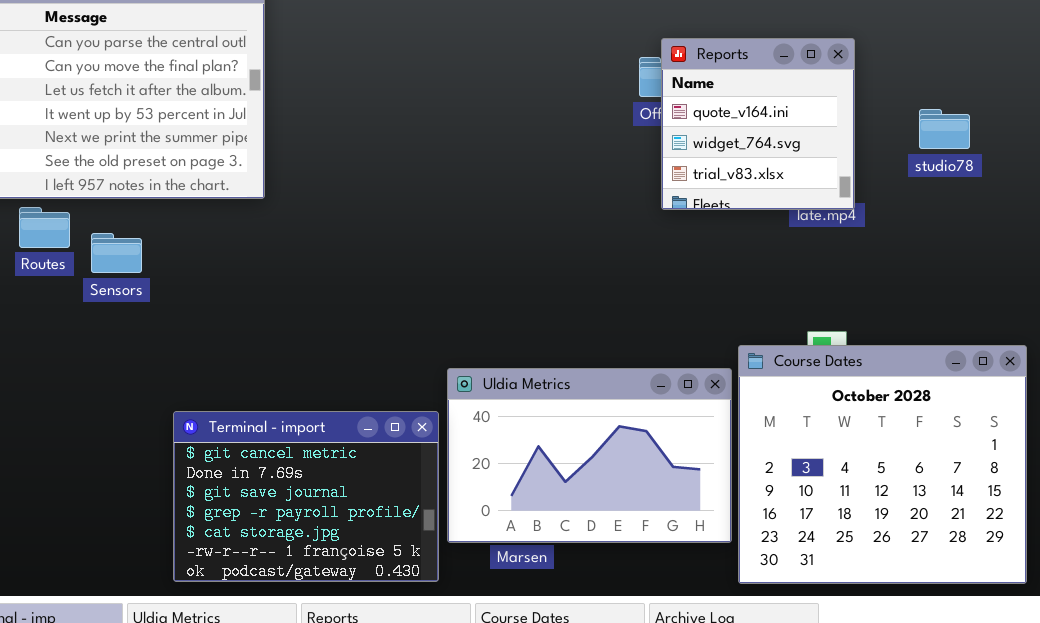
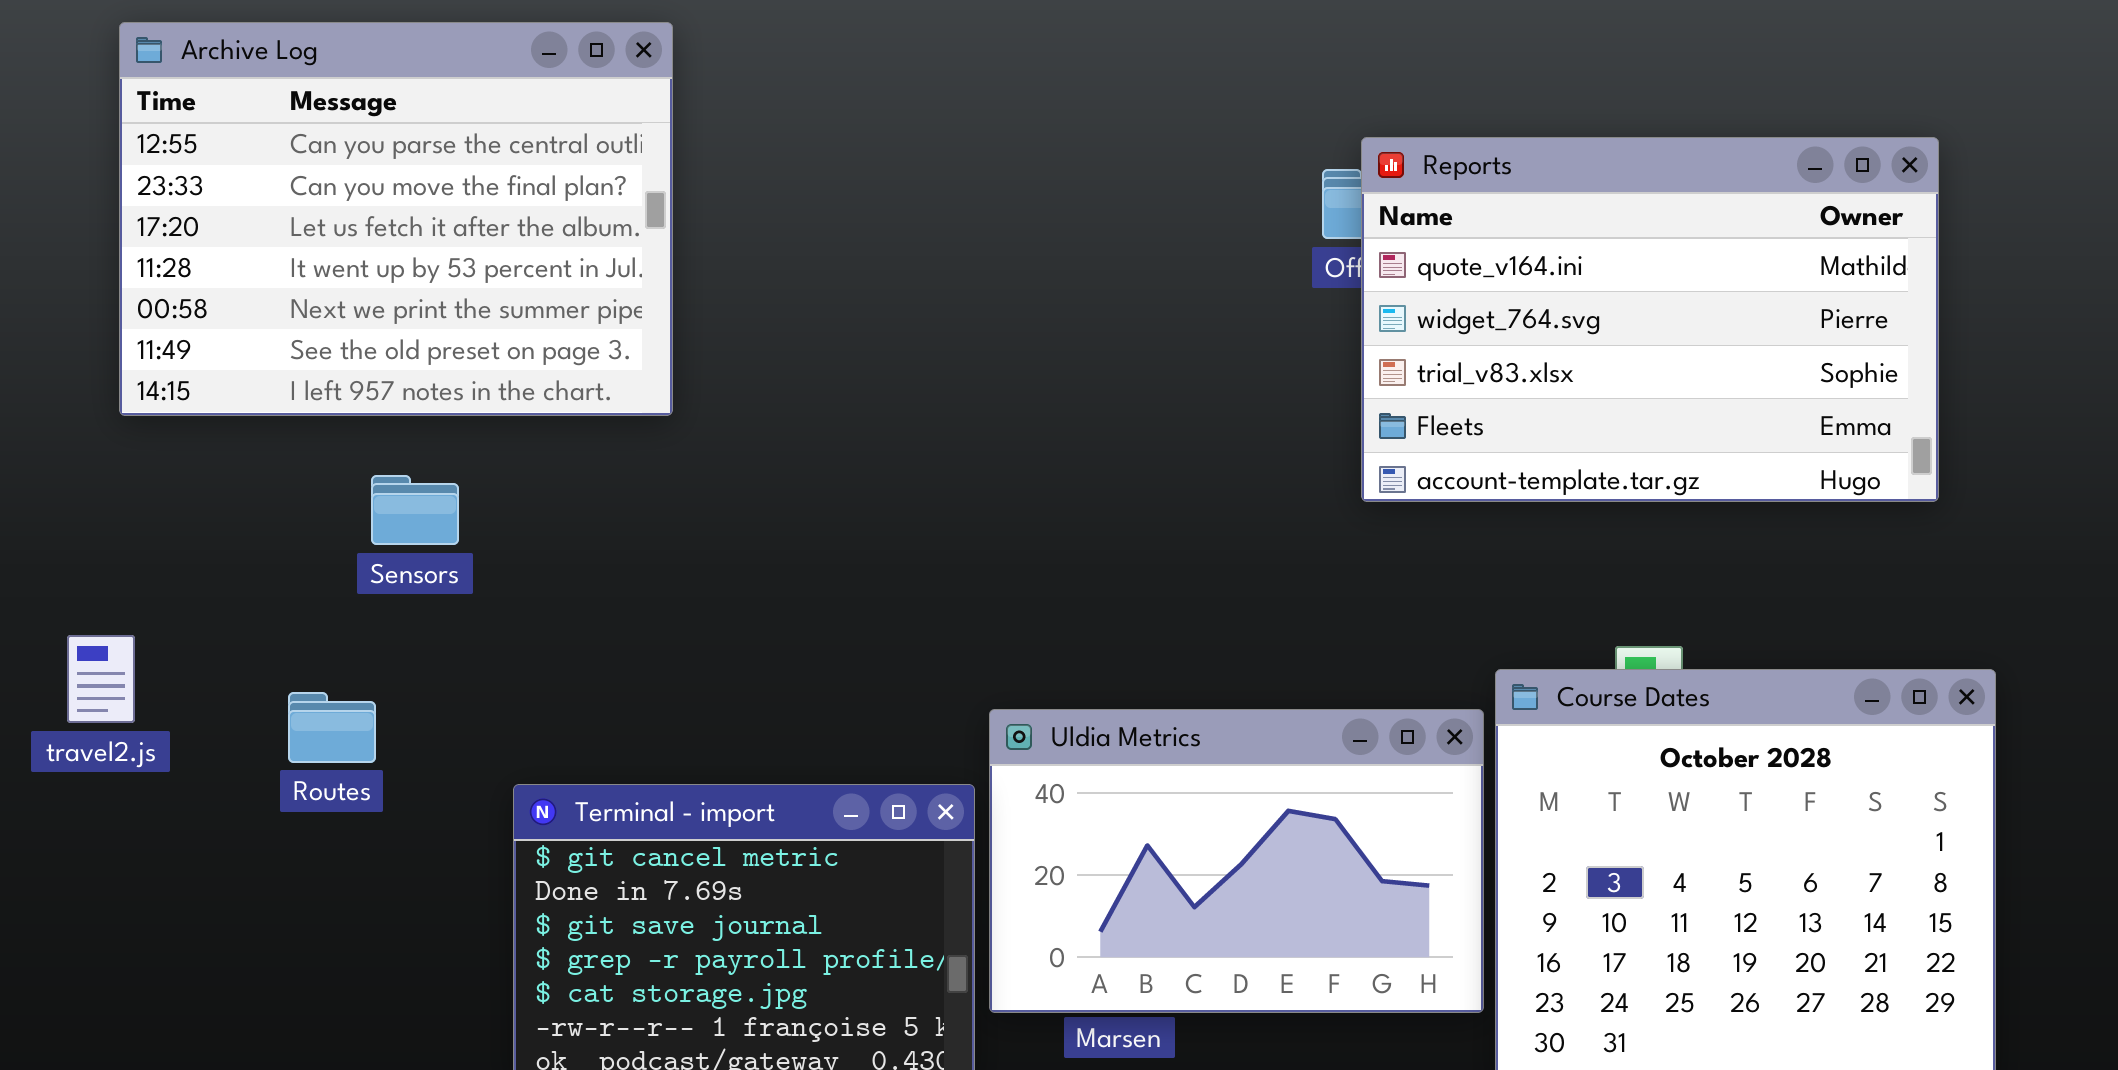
Reports: [661,38,855,210] -> [1361,137,1939,502], resized
Routes: [19,207,70,248] -> [288,692,376,763], moved

